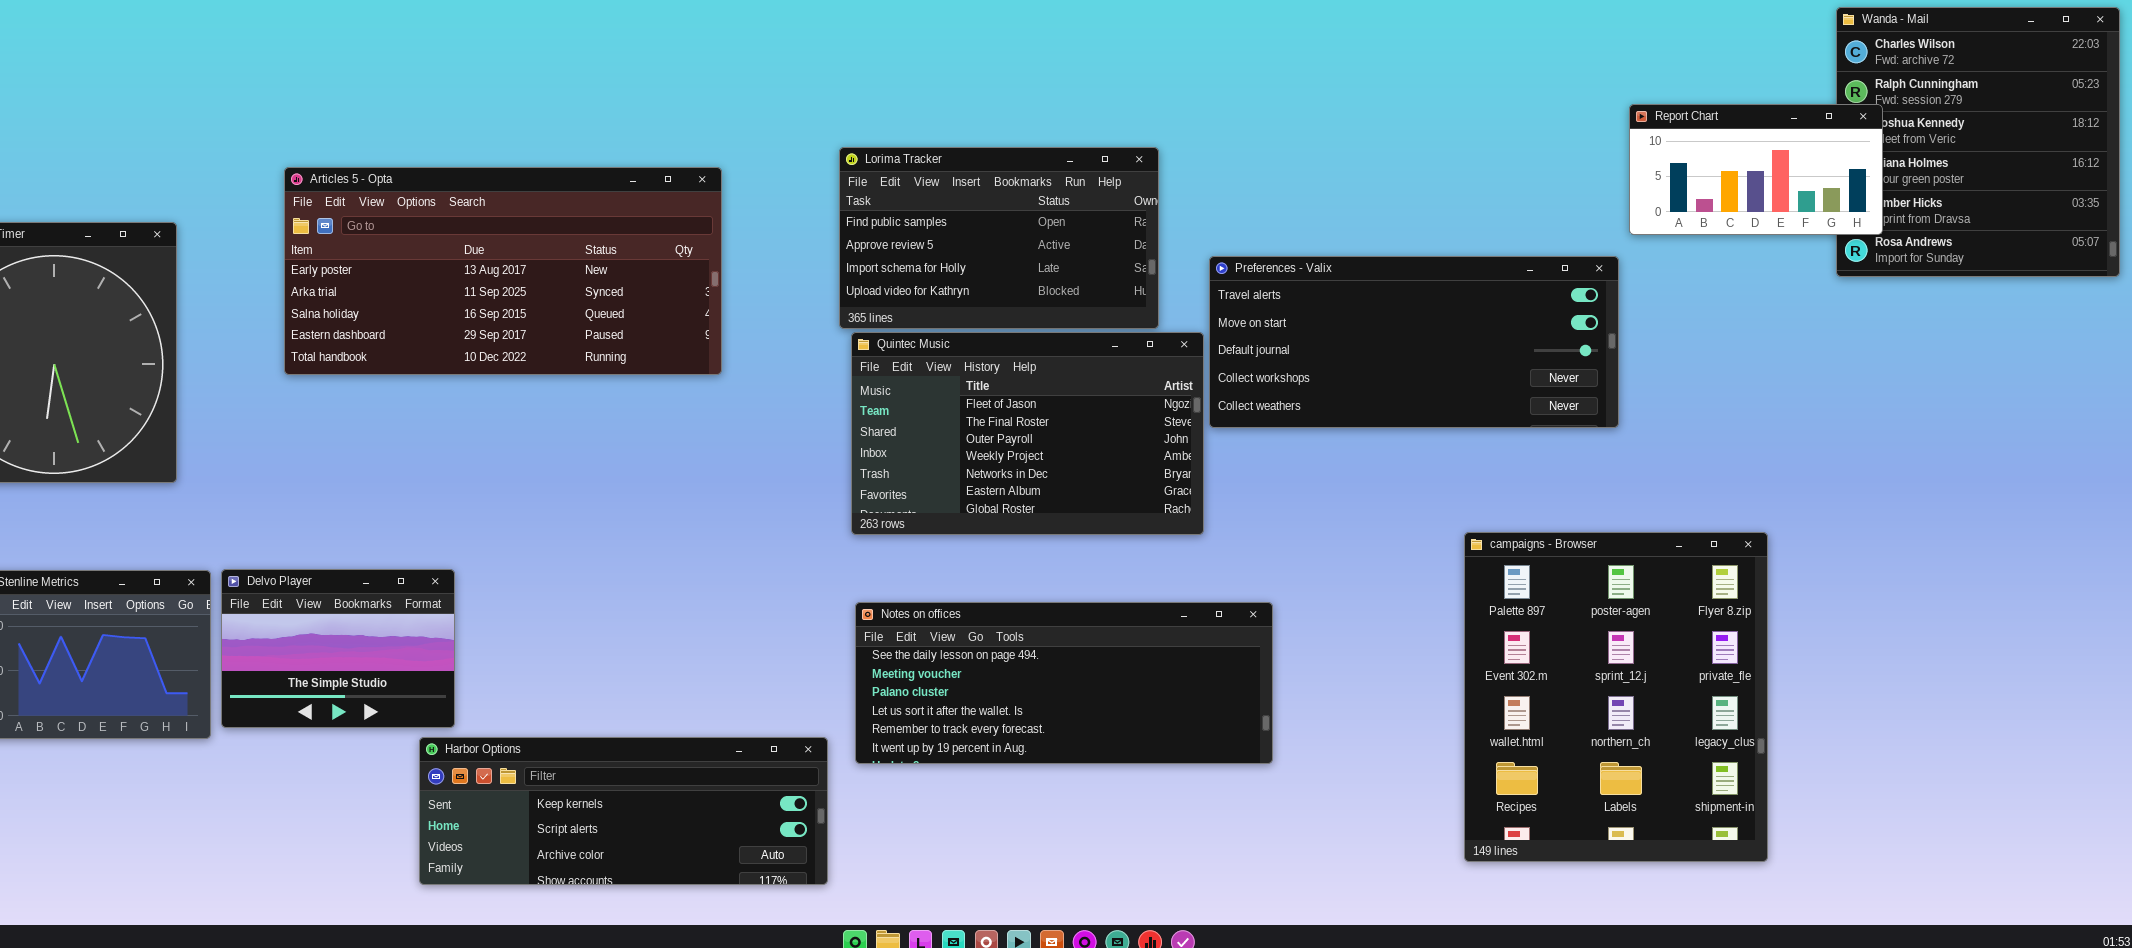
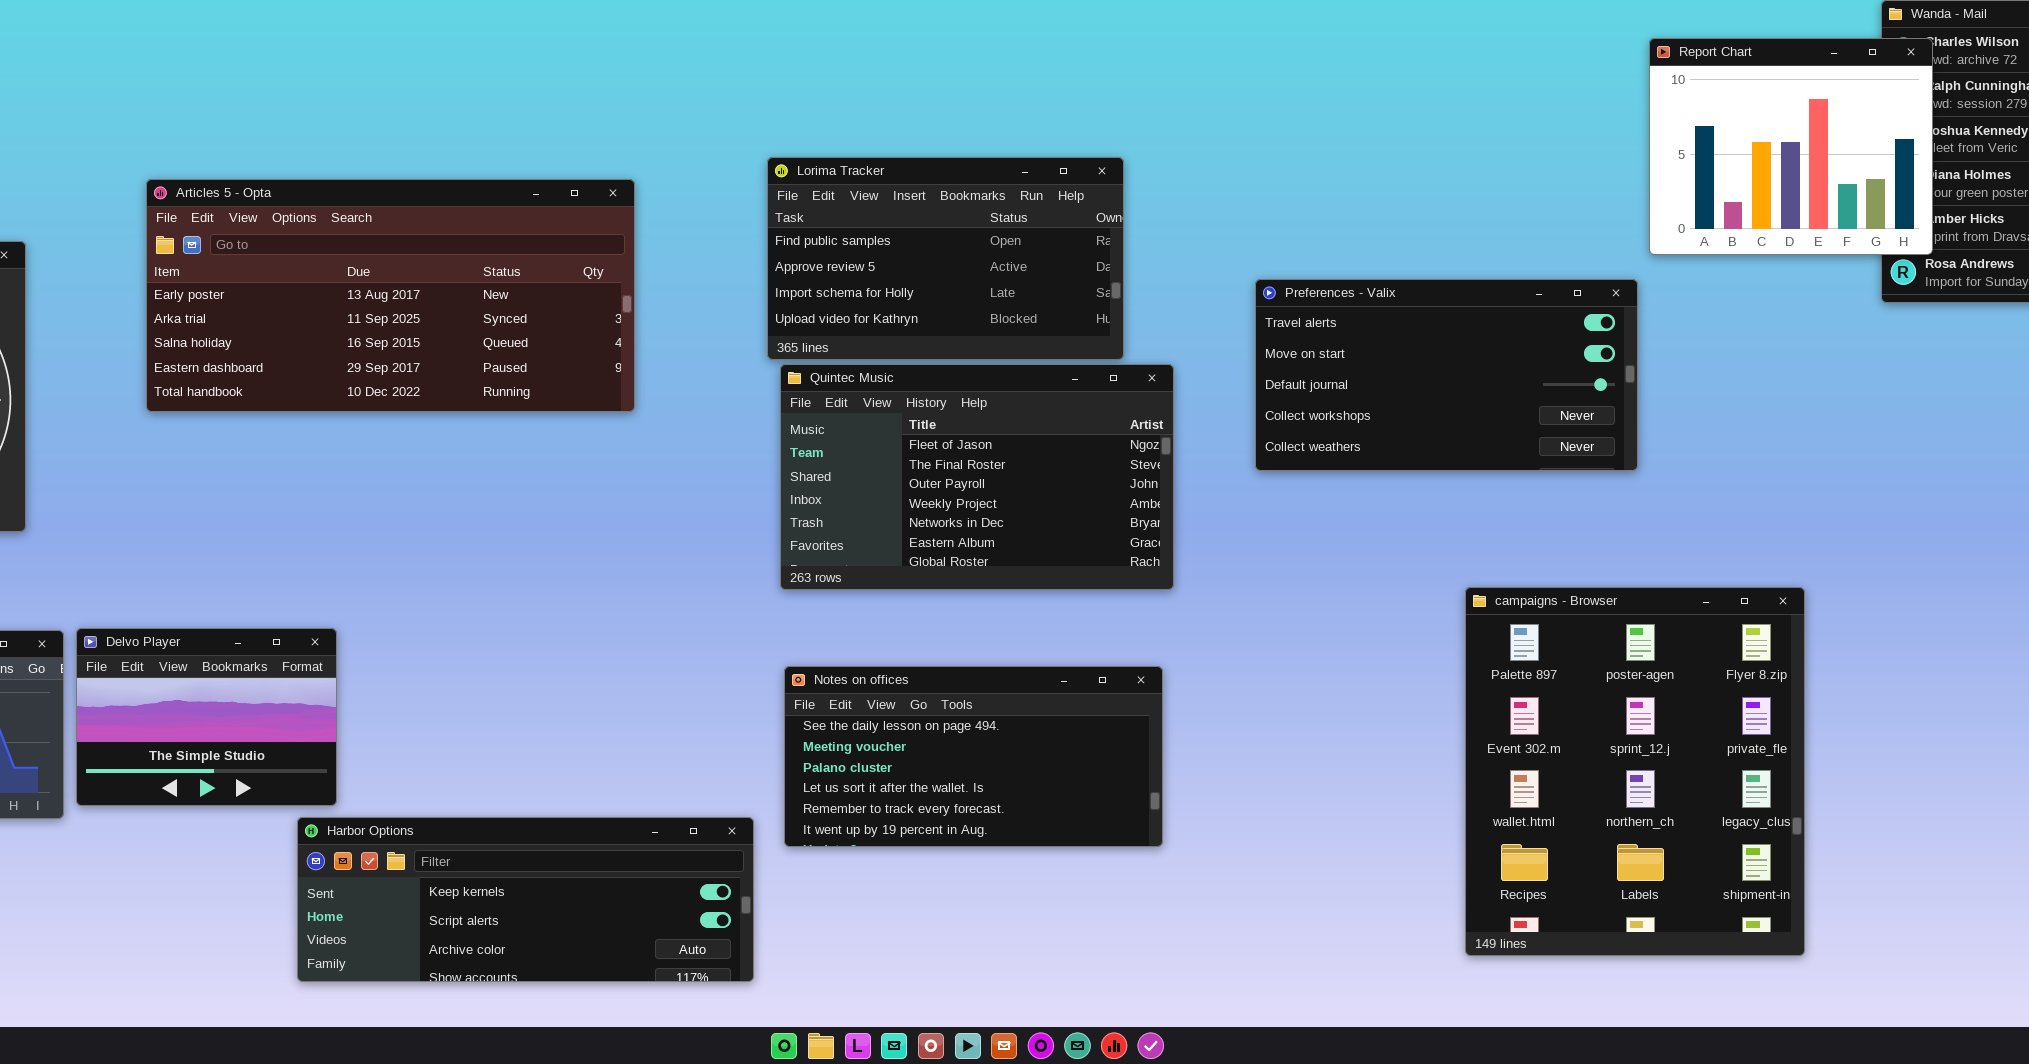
Report Chart: [1629,104,1883,235] -> [1649,38,1933,255], resized
Preferences - Valix: [1209,256,1619,428] -> [1255,279,1638,471], resized
Notes on offices: [855,602,1273,764] -> [784,666,1163,847], resized

